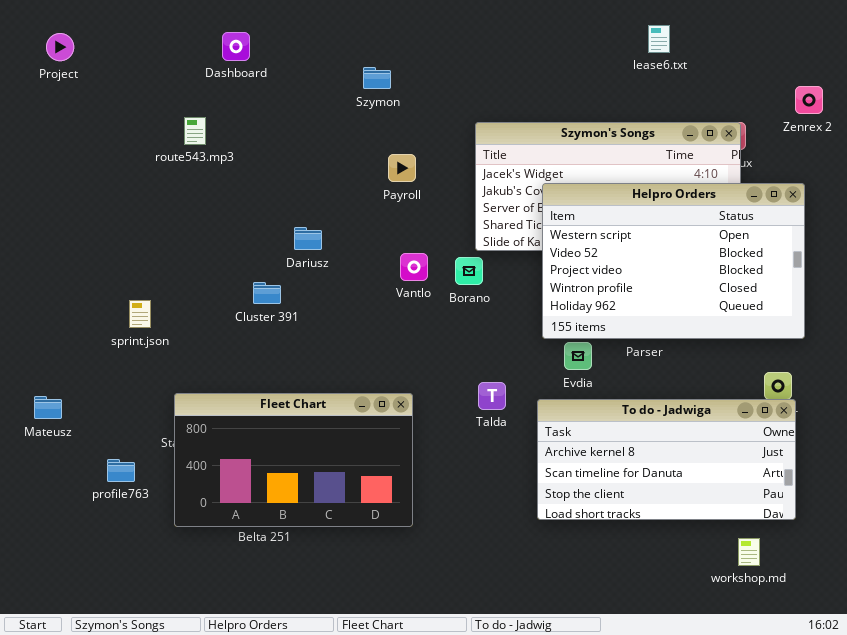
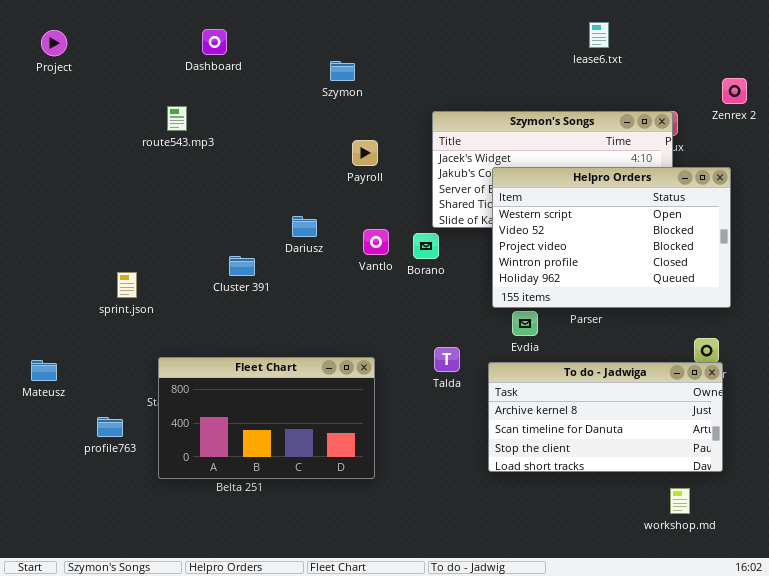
Dariusz: [294,227,322,250] -> [292,216,317,237], moved

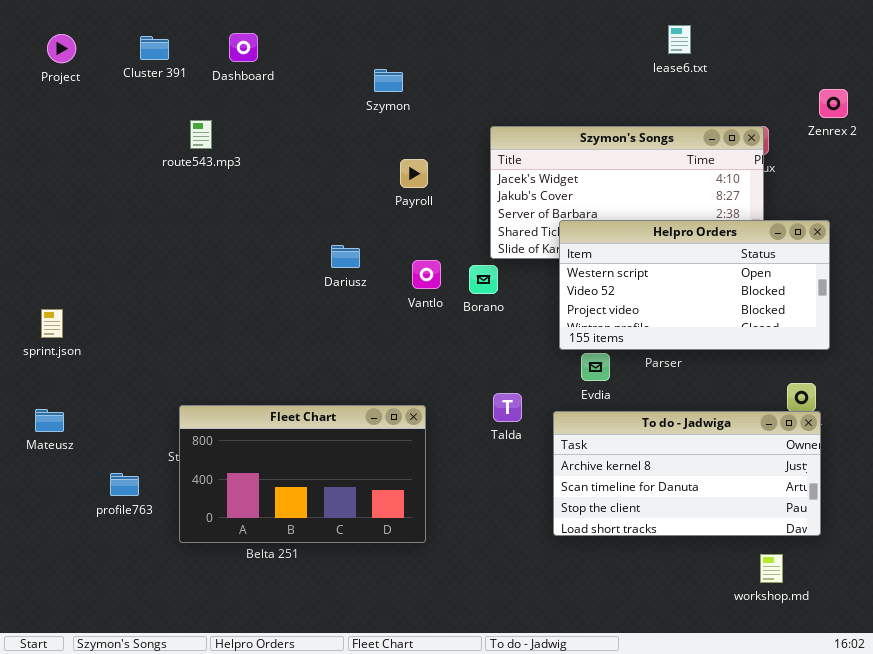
Helpro Orders: [492,167,731,308] -> [559,220,830,350], resized
Cluster 391: [229,256,255,276] -> [140,36,169,60], moved
sprint.json: [117,272,137,298] -> [41,309,63,338], moved

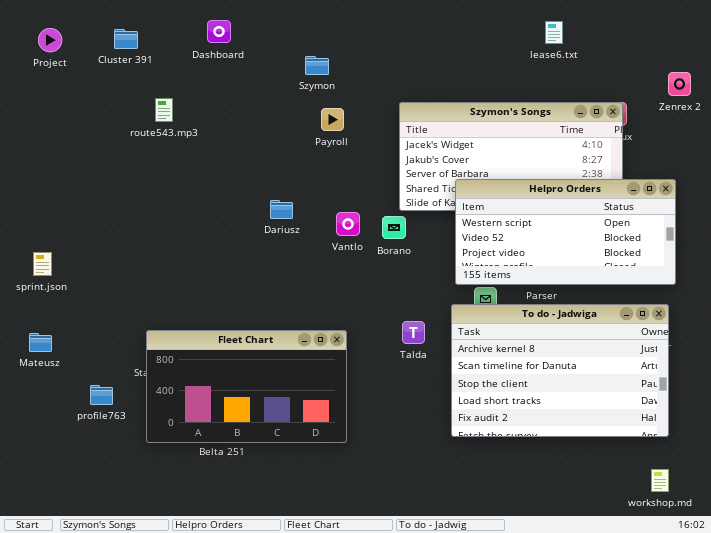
Dashboard: [229,33,258,62] -> [207,20,231,43], moved
Payroll: [400,159,428,188] -> [321,108,344,131], moved
To do - Jadwiga: [553,411,821,536] -> [451,304,669,437], resized
workshop.md: [760,554,783,583] -> [651,469,669,492], moved

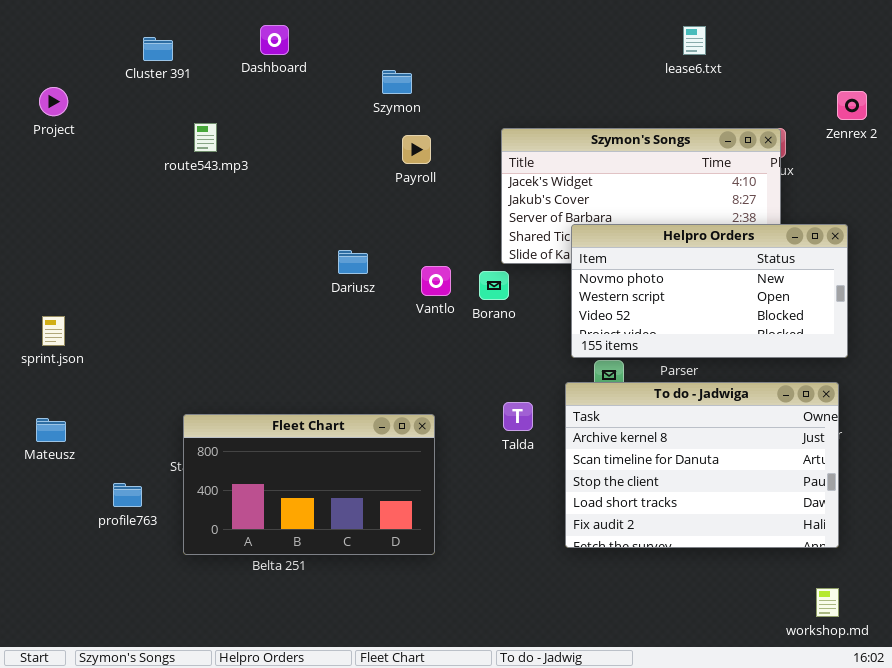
Project: [38,28,62,52] -> [39,87,68,116], moved
Helpro Orders: [455,179,676,285] -> [571,224,848,358], scrolled up 1 row

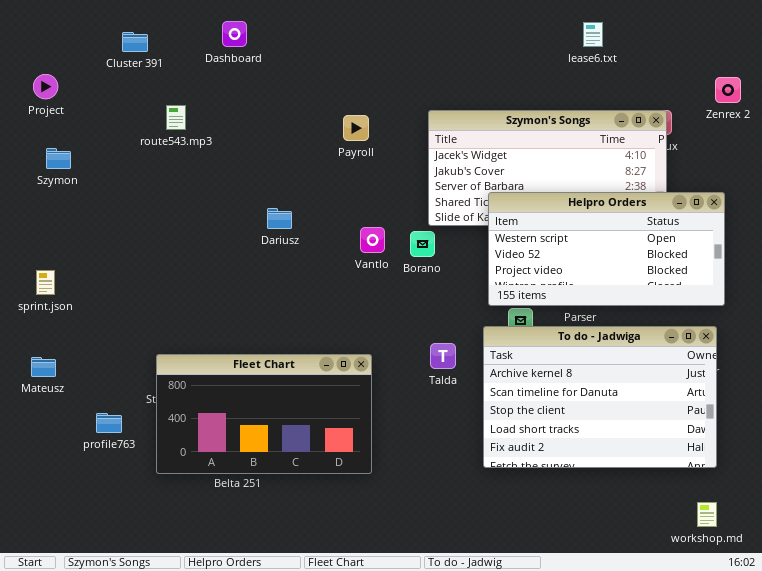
Szymon: [382,70,412,94] -> [46,148,71,169], moved
Helpro Orders: [571,224,848,358] -> [488,192,725,306], scrolled down 1 row
Dariusz: [338,250,368,274] -> [267,208,292,229], moved

